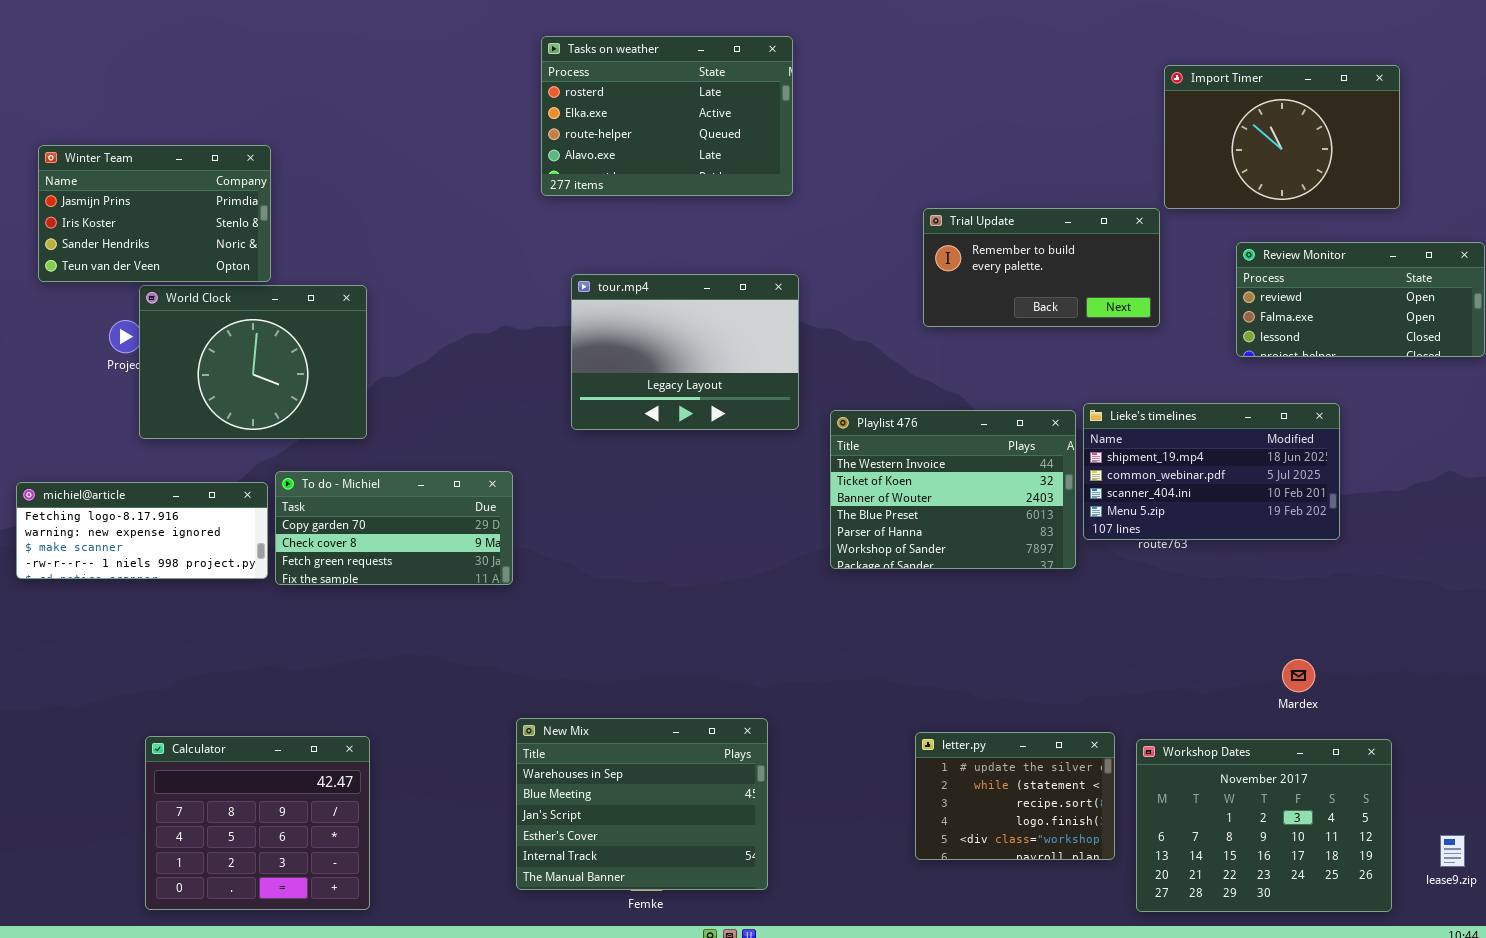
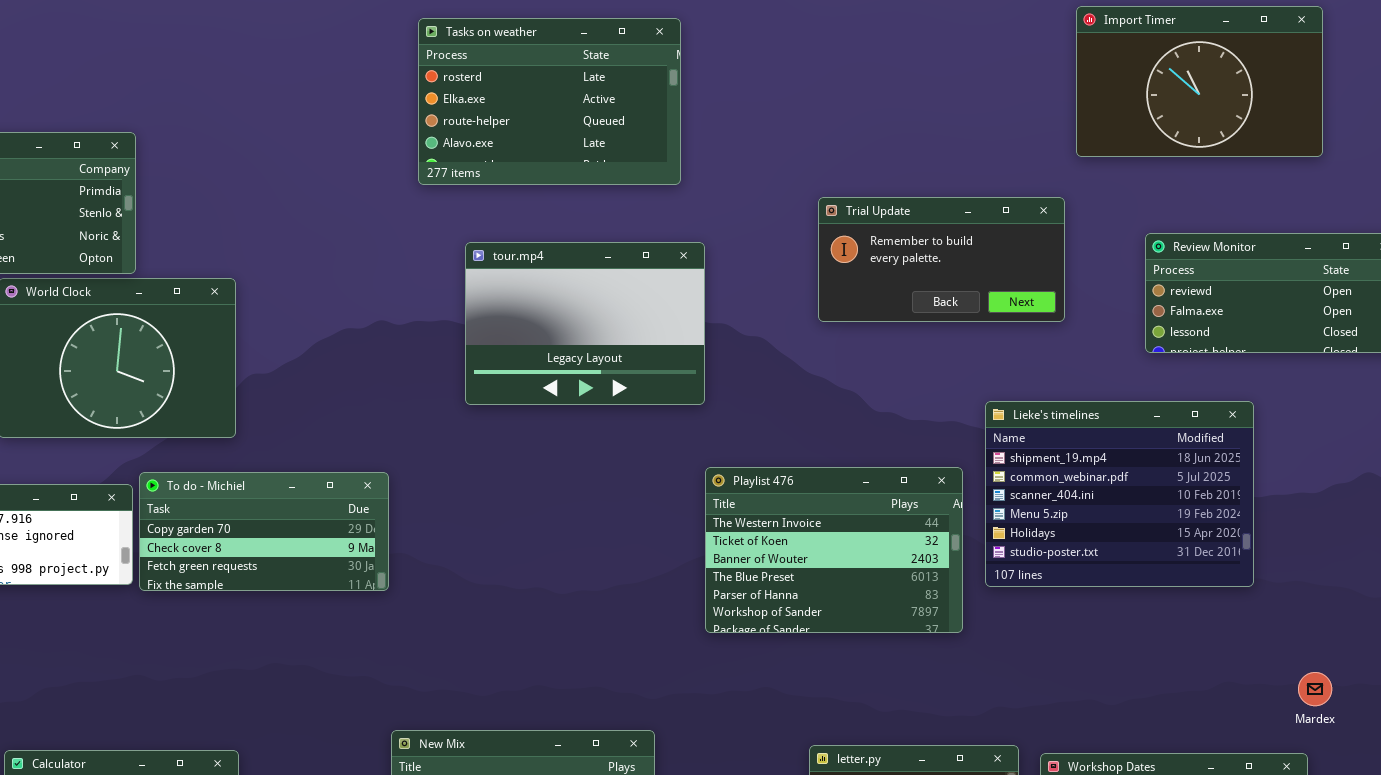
Import Timer: [1164,65,1400,209] -> [1076,6,1323,157], moved
tour.mp4: [571,274,799,430] -> [465,242,705,405], moved
Lieke's timelines: [1083,403,1340,540] -> [985,401,1254,587], resized
Playlist 476: [830,410,1076,569] -> [705,467,963,633], moved
Mardex: [1282,659,1315,692] -> [1298,672,1332,706], moved

